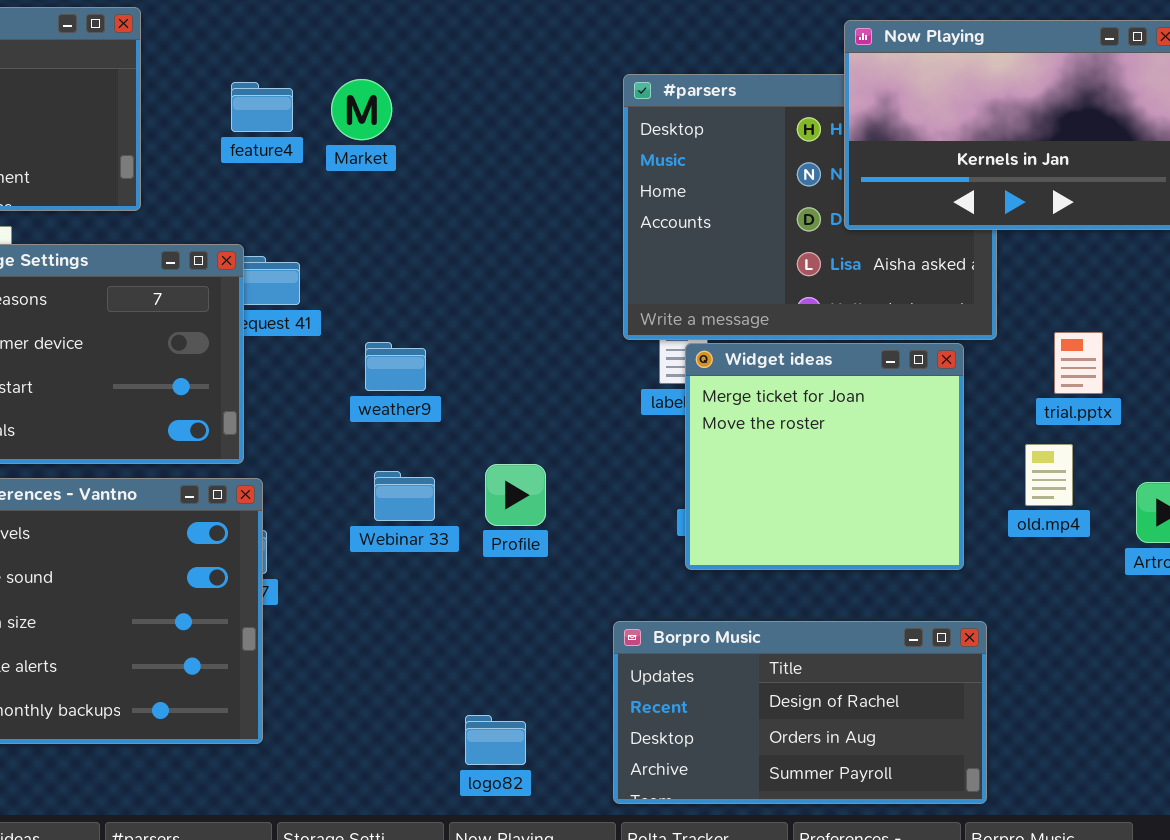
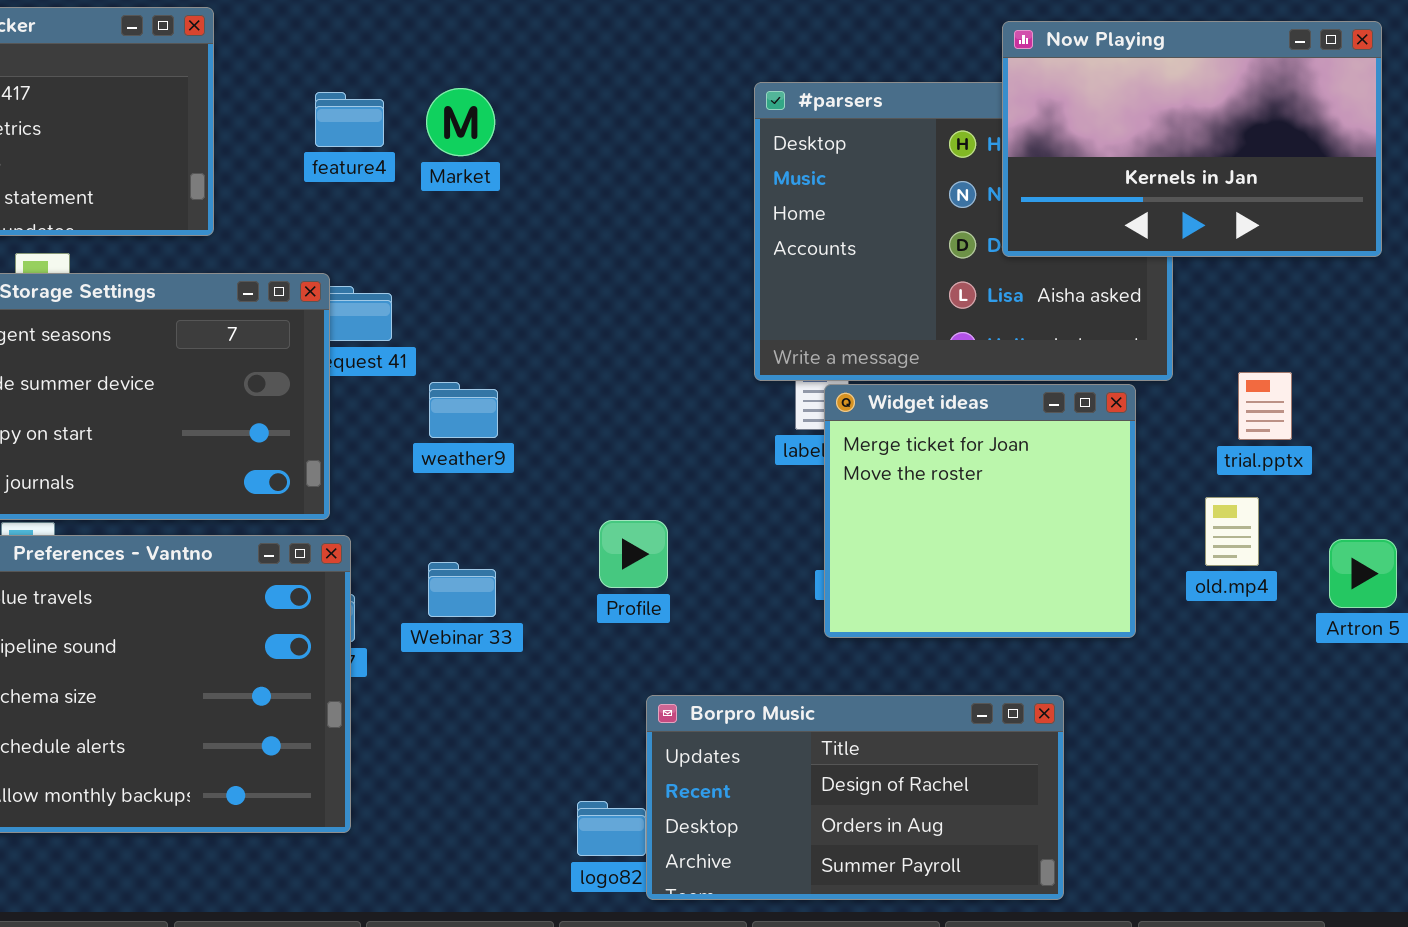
weather9: [365,342,426,391] -> [429,382,498,438], moved
Webinar 33: [374,471,435,521] -> [428,562,496,617], moved
Borpro Music: [613,621,987,804] -> [646,695,1064,900], moved

